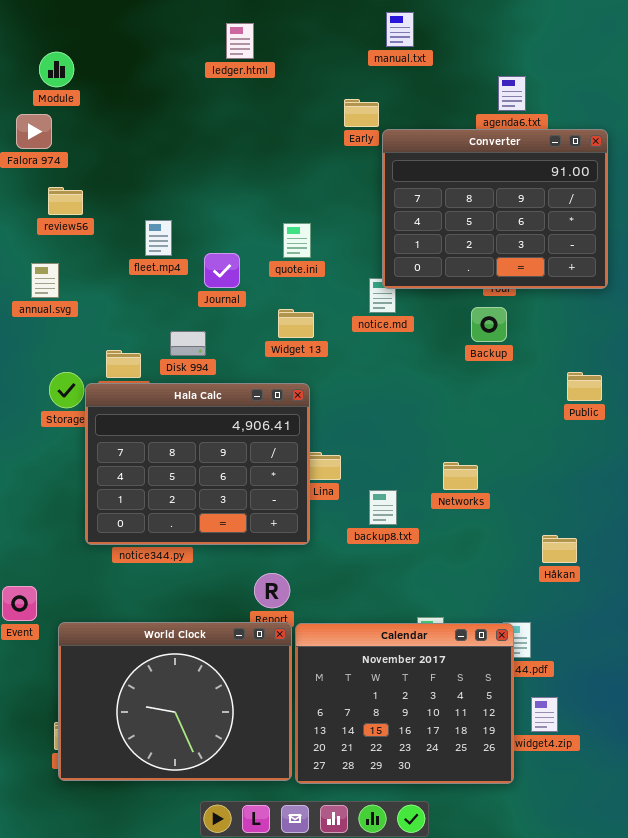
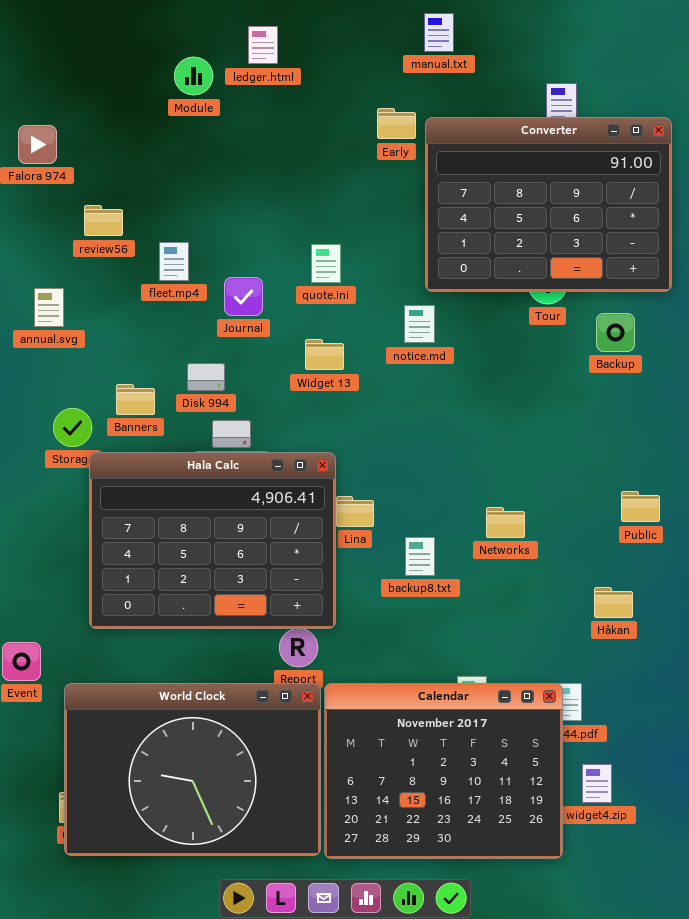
Module: [39,52,74,87] -> [174,57,213,95], moved
Converter: [382,129,608,289] -> [425,117,672,292], moved
review56: [48,187,83,215] -> [84,205,123,236], moved
Backup: [471,307,507,342] -> [596,313,635,352], moved
Public: [567,372,602,401] -> [621,491,660,522], moved
Hala Calc: [85,383,310,545] -> [89,452,336,629], moved

